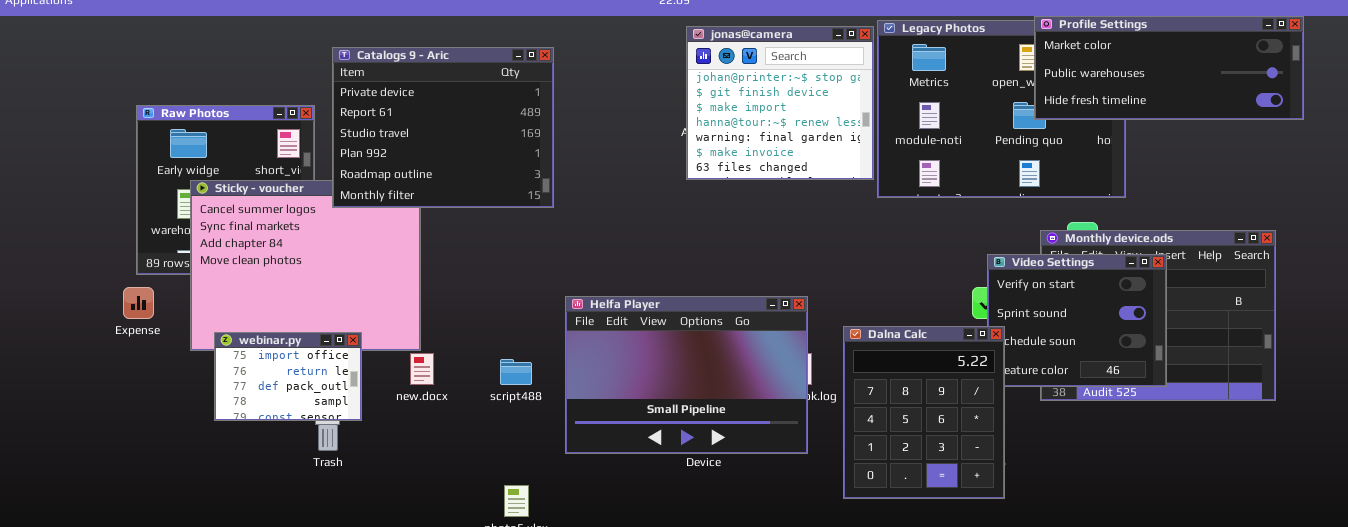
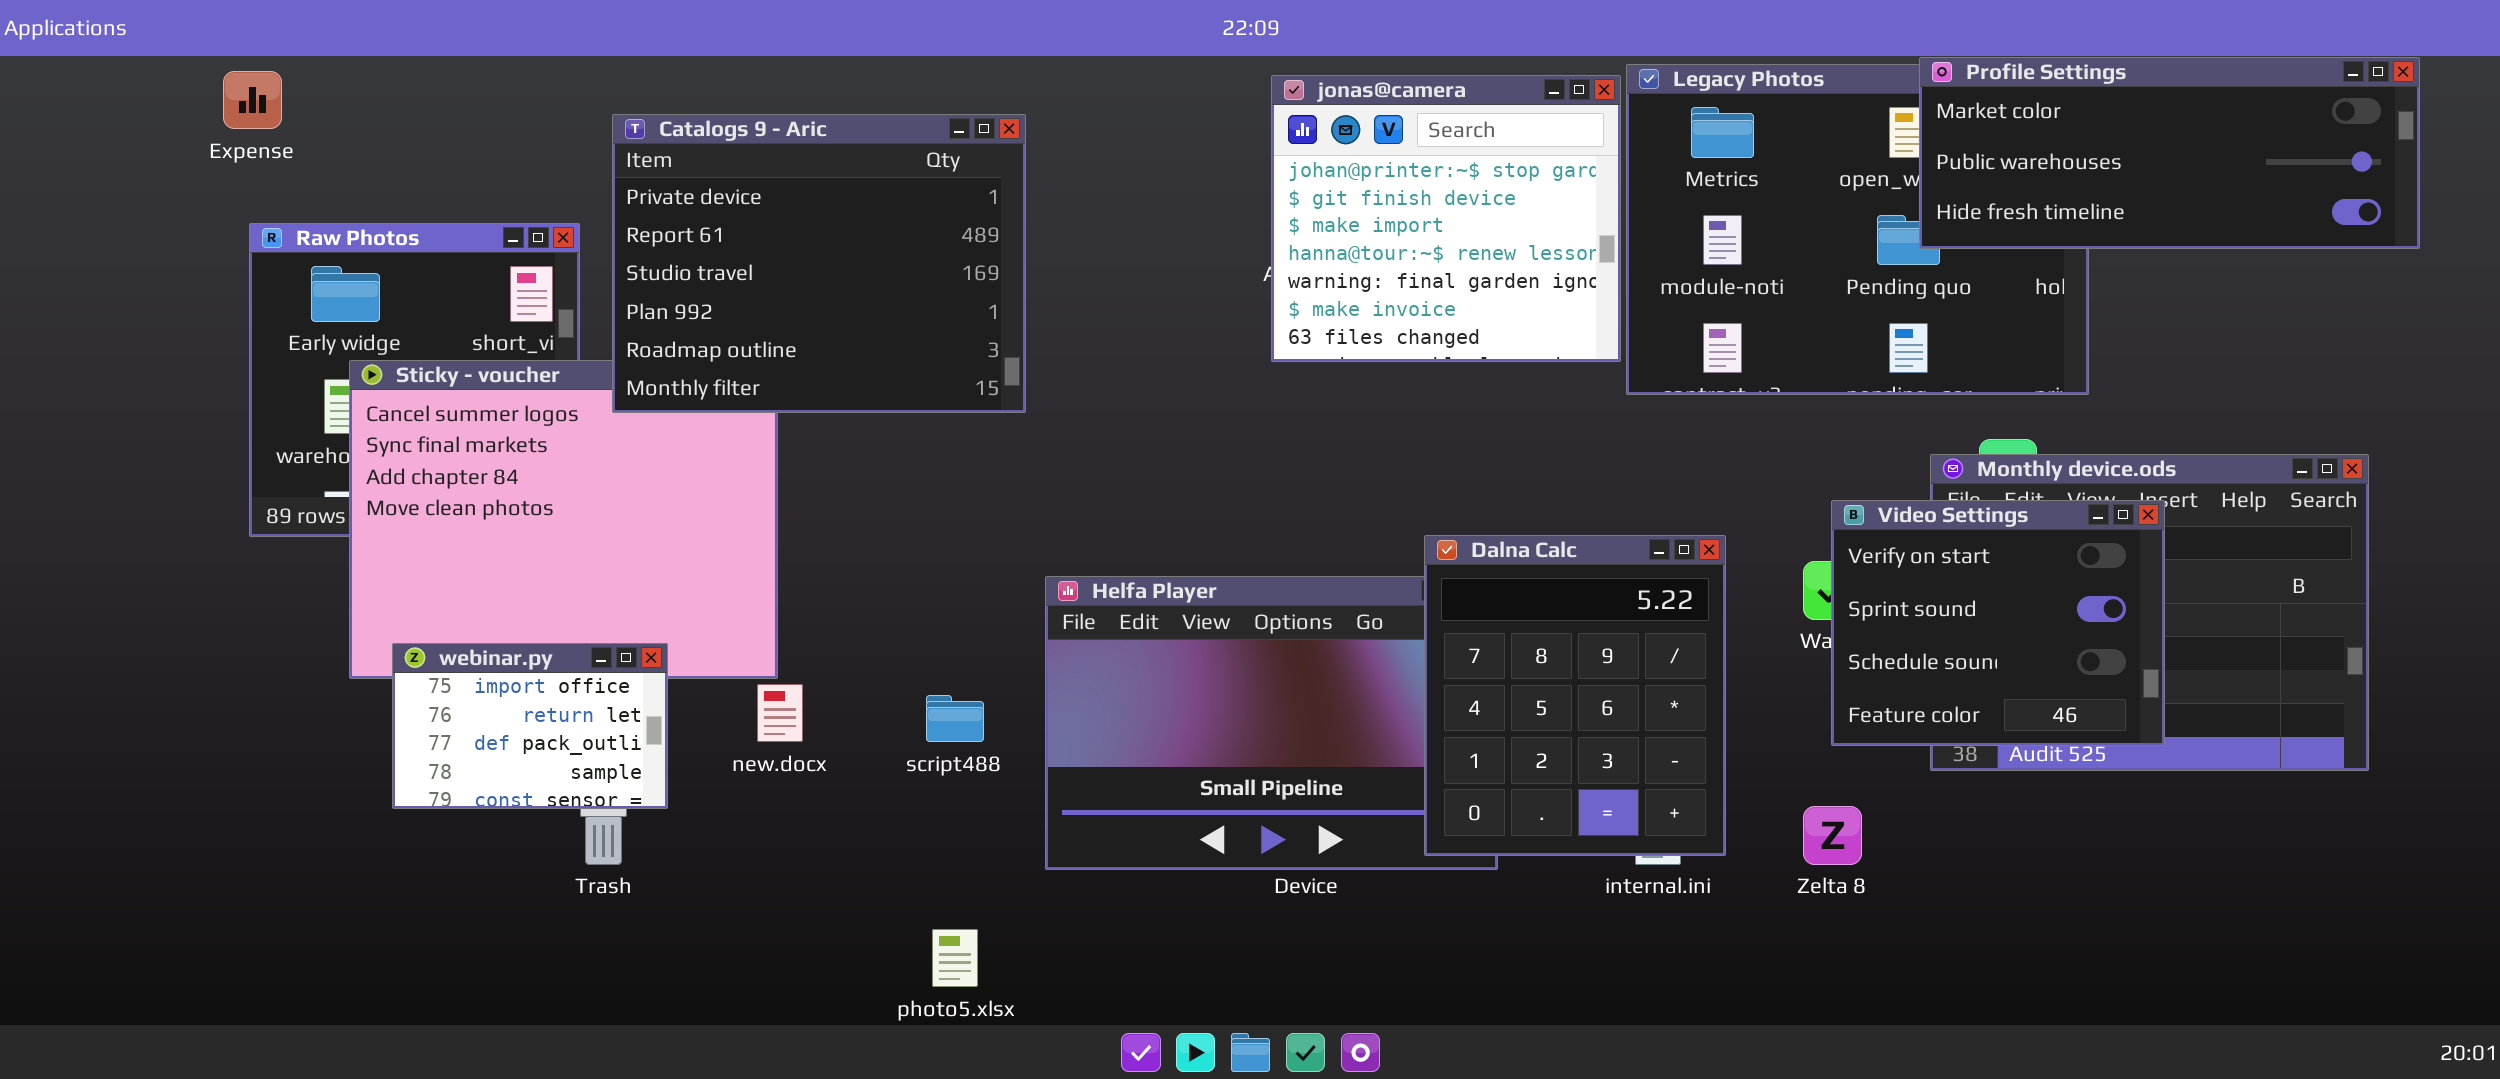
Expense: [123,287,154,319] -> [223,71,282,129], moved
Dalna Calc: [843,326,1005,499] -> [1424,535,1726,856], moved

